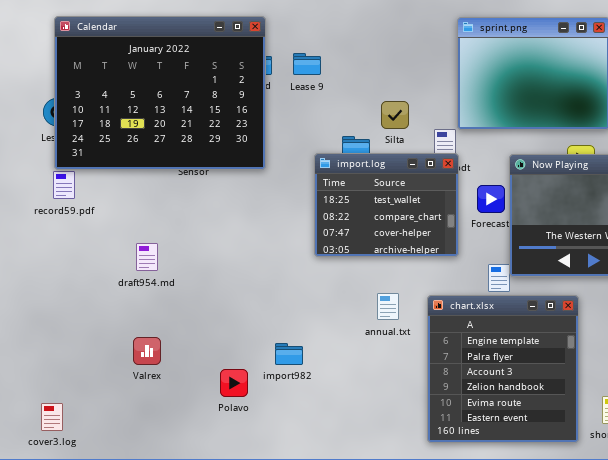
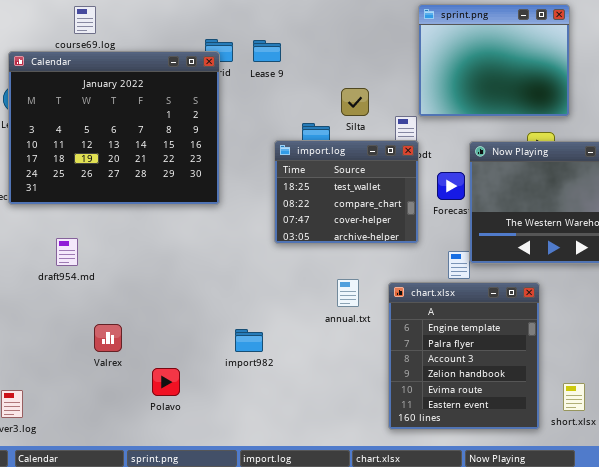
Calendar: [54,16,266,170] -> [8,51,220,205], moved
draft954.md: [136,243,158,271] -> [56,238,78,266], moved
Polavo: [220,369,248,397] -> [152,368,180,396], moved

